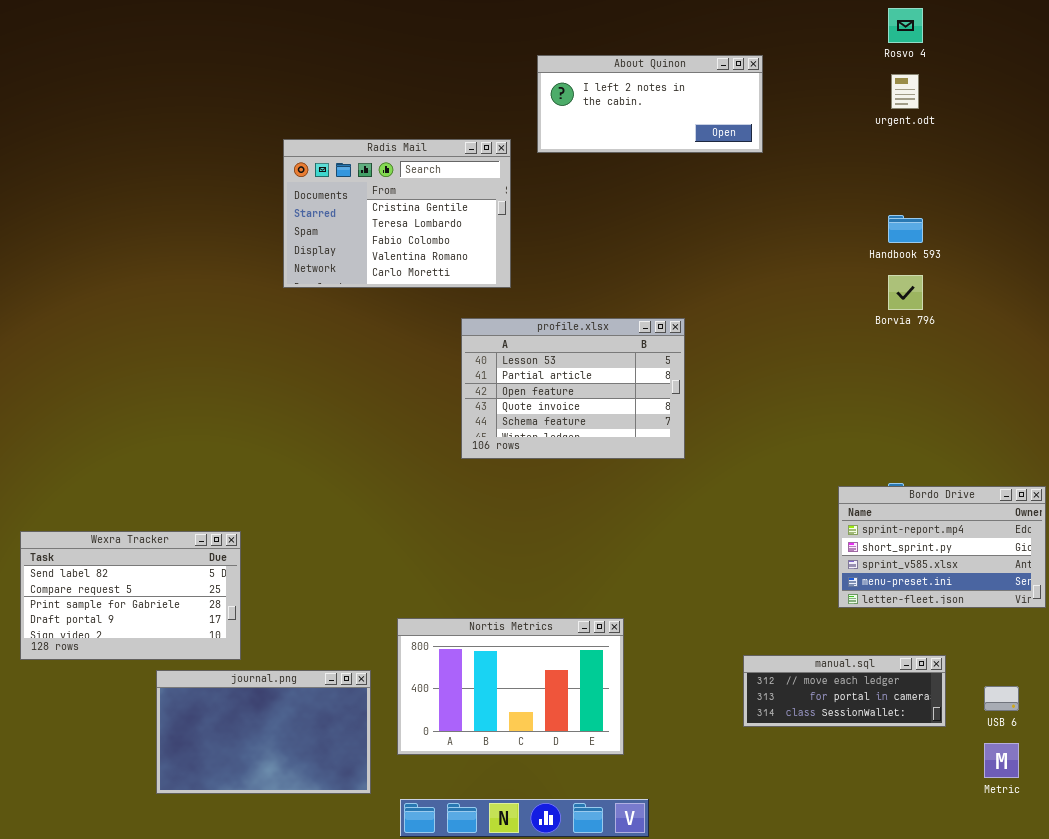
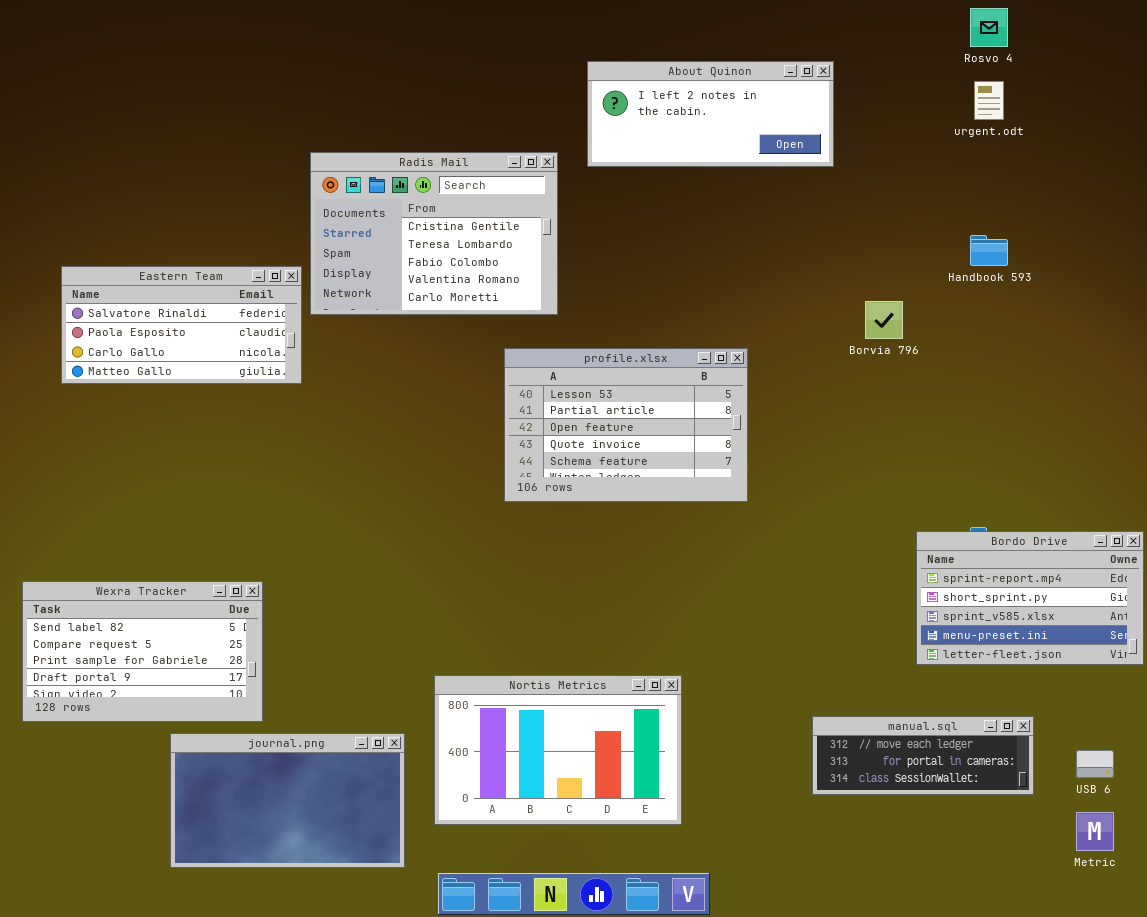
Eastern Team: none -> [61,266,302,384], opened
Borvia 796: [888,275,923,310] -> [865,301,903,339], moved

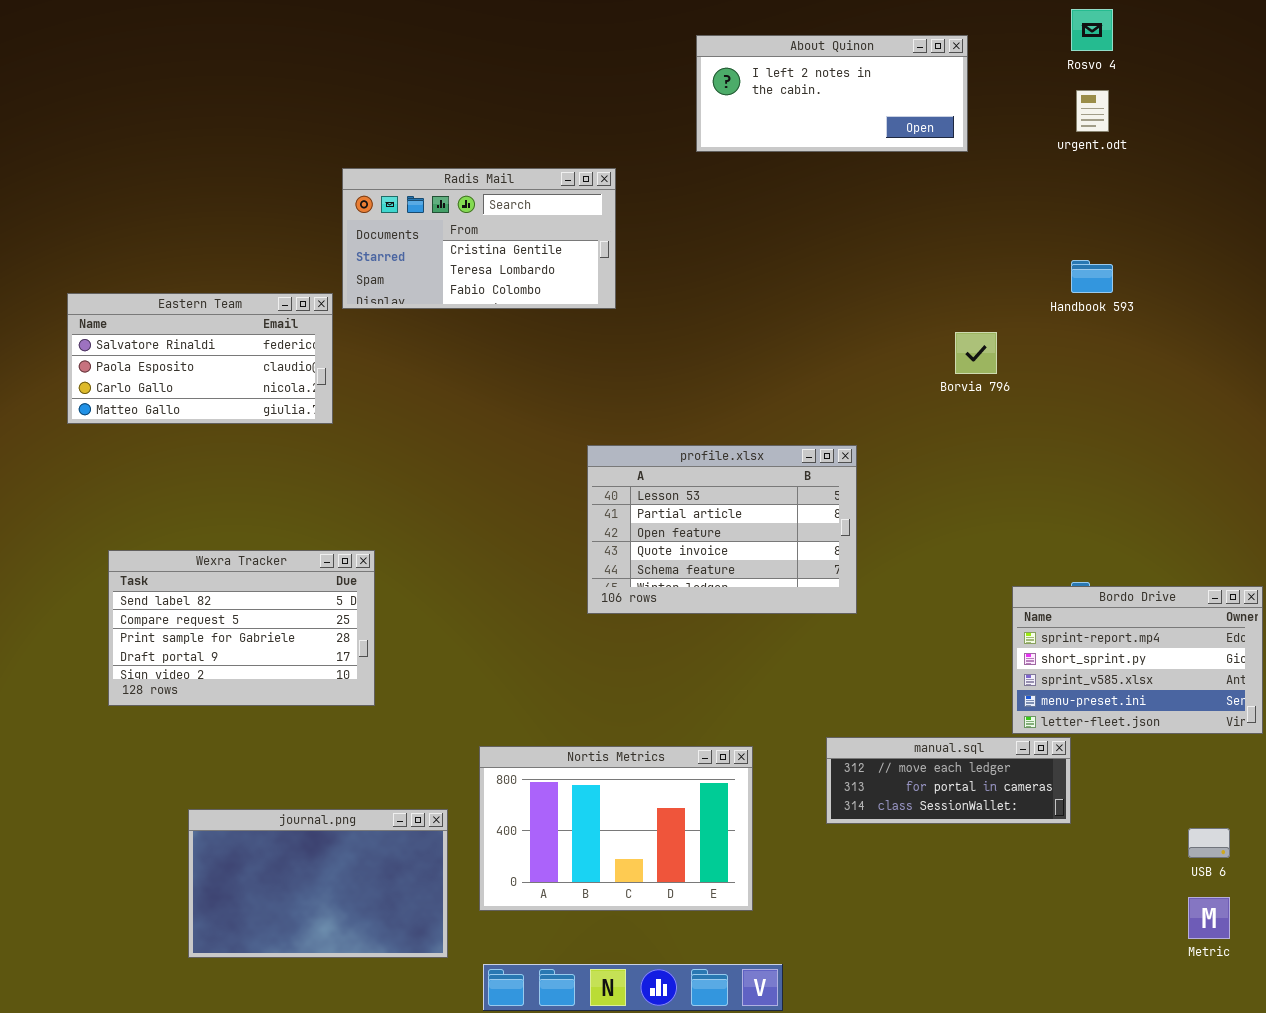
About Quinon: [587,61,834,167] -> [696,35,968,152], moved
Radis Mail: [310,152,558,315] -> [342,168,616,309], resized
profile.xlsx: [504,348,748,502] -> [587,445,857,614], moved
Wexra Tracker: [22,581,263,722] -> [108,550,375,706], moved
manual.sql: [812,716,1034,795] -> [826,737,1071,824], moved

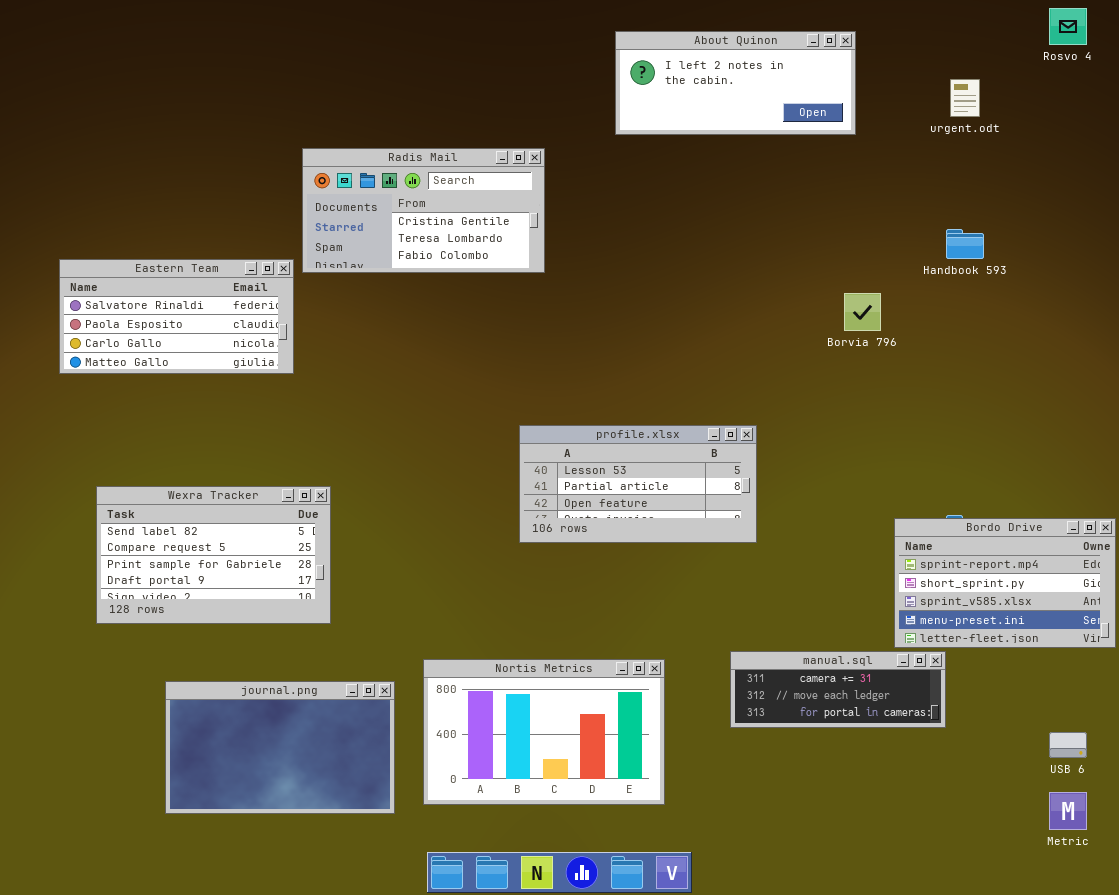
Rosvo 4: [1071,9,1113,51] -> [1049,8,1087,45], moved
profile.xlsx: [587,445,857,614] -> [519,425,757,543], resized
manual.sql: [826,737,1071,824] -> [730,651,946,728], scrolled up 1 row
journal.png: [188,809,448,958] -> [165,681,395,814], moved

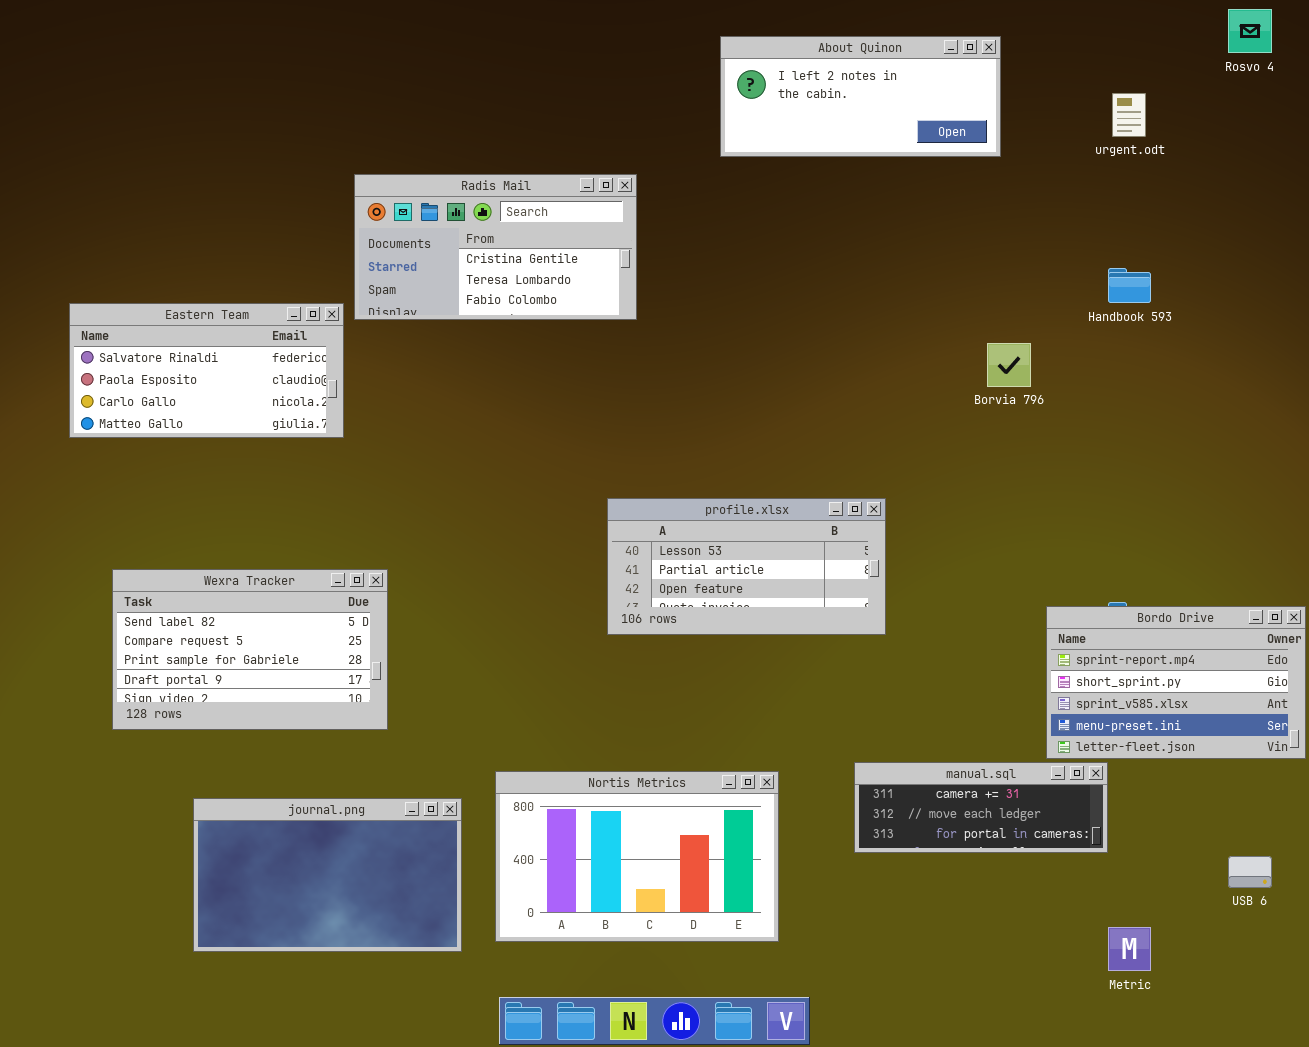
Metric: [1049,792,1087,830] -> [1108,927,1151,971], moved

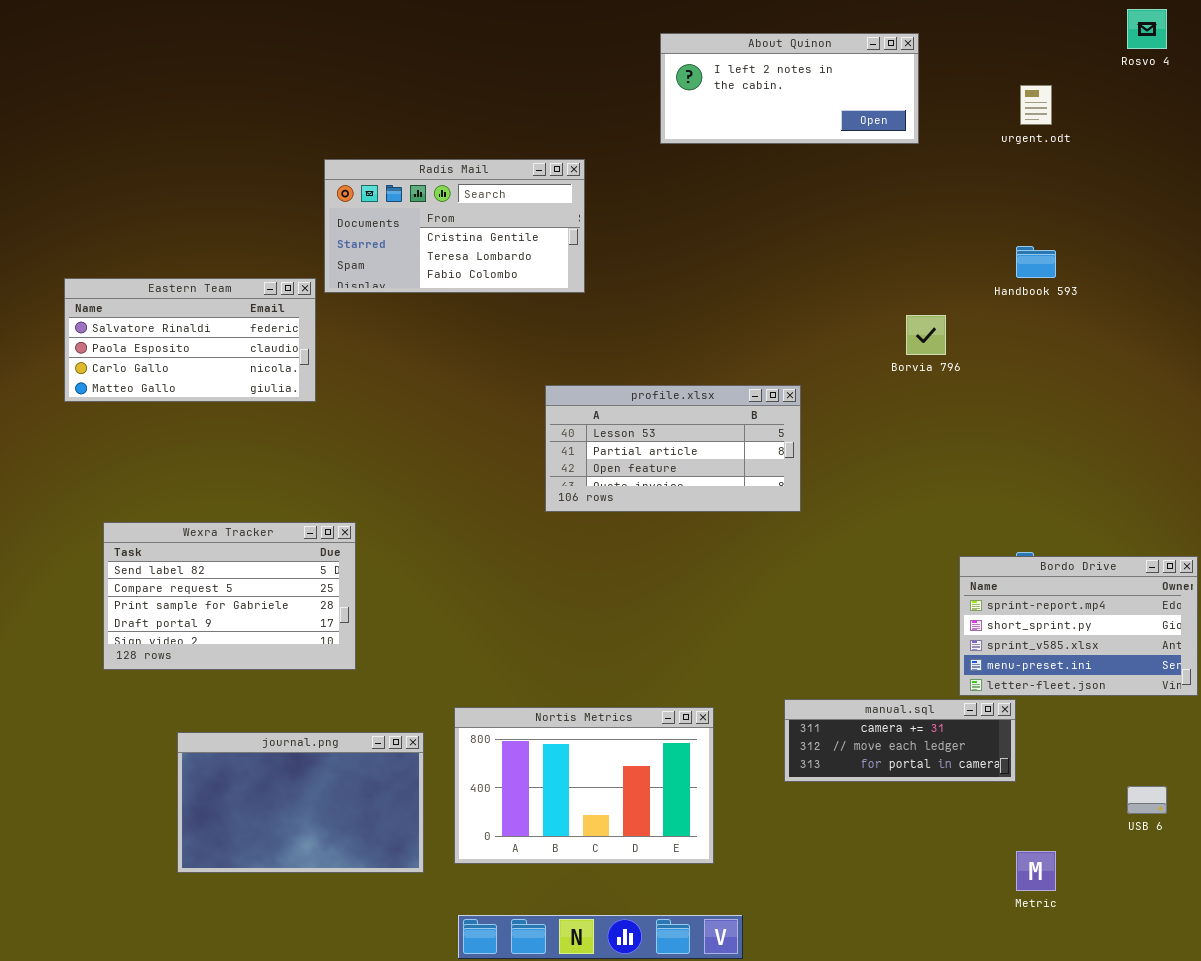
profile.xlsx: [607,498,886,635] -> [545,385,801,512], moved

